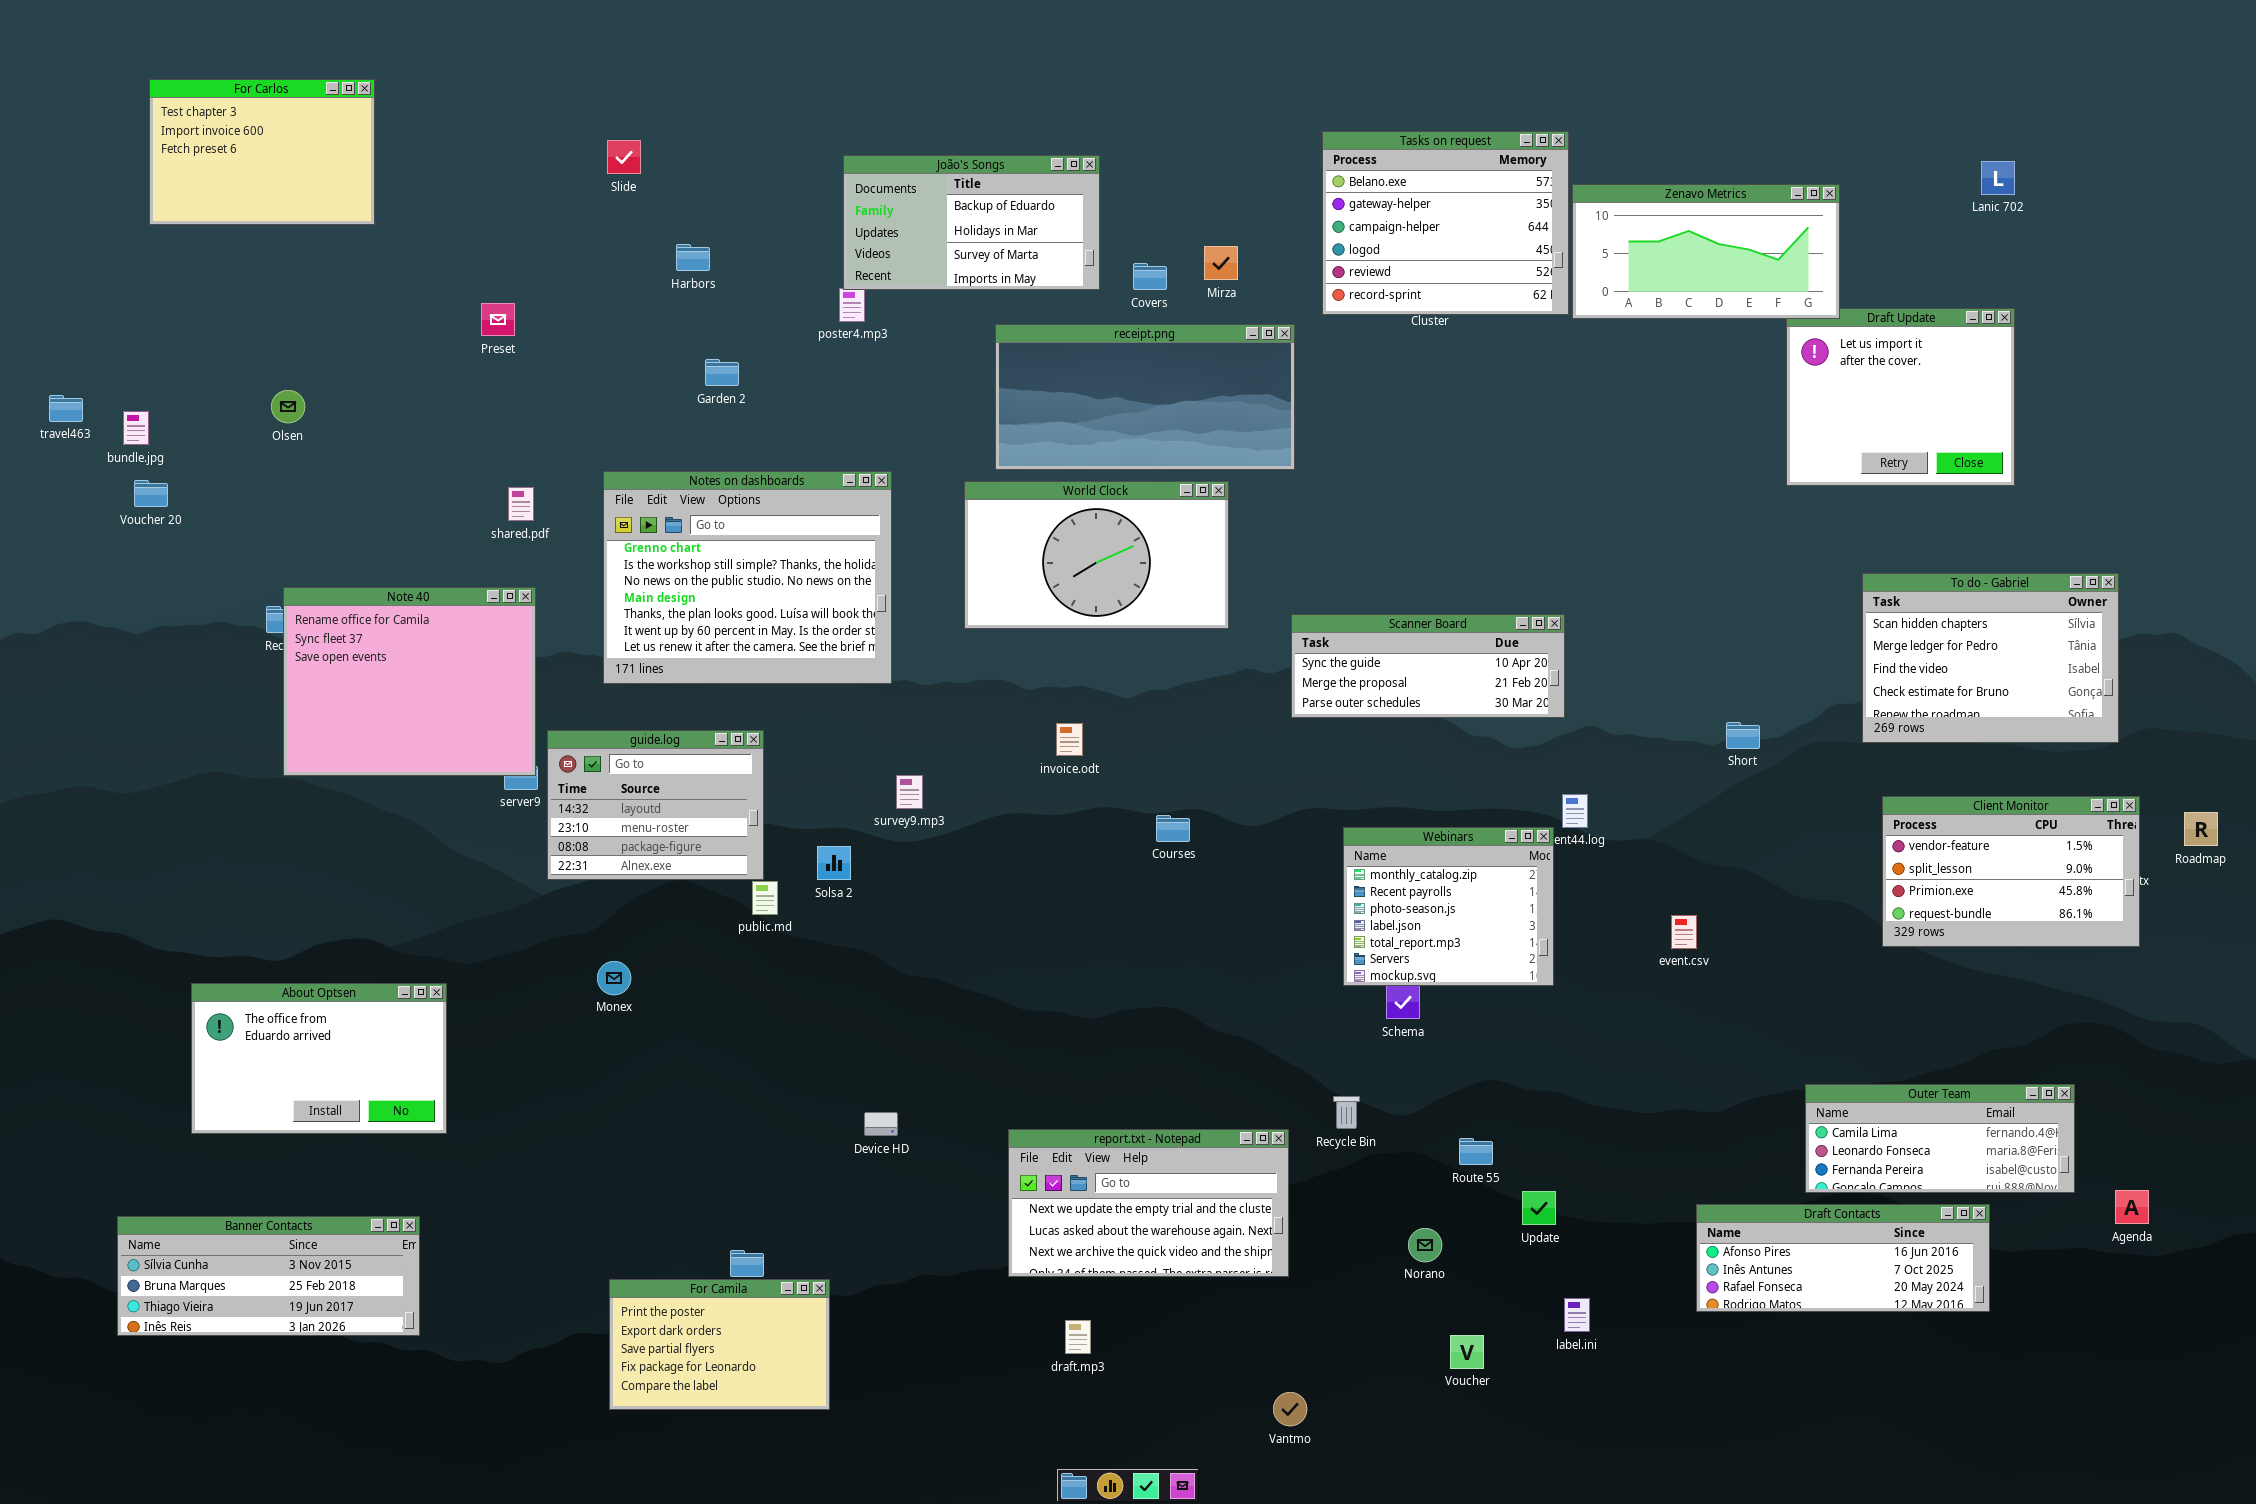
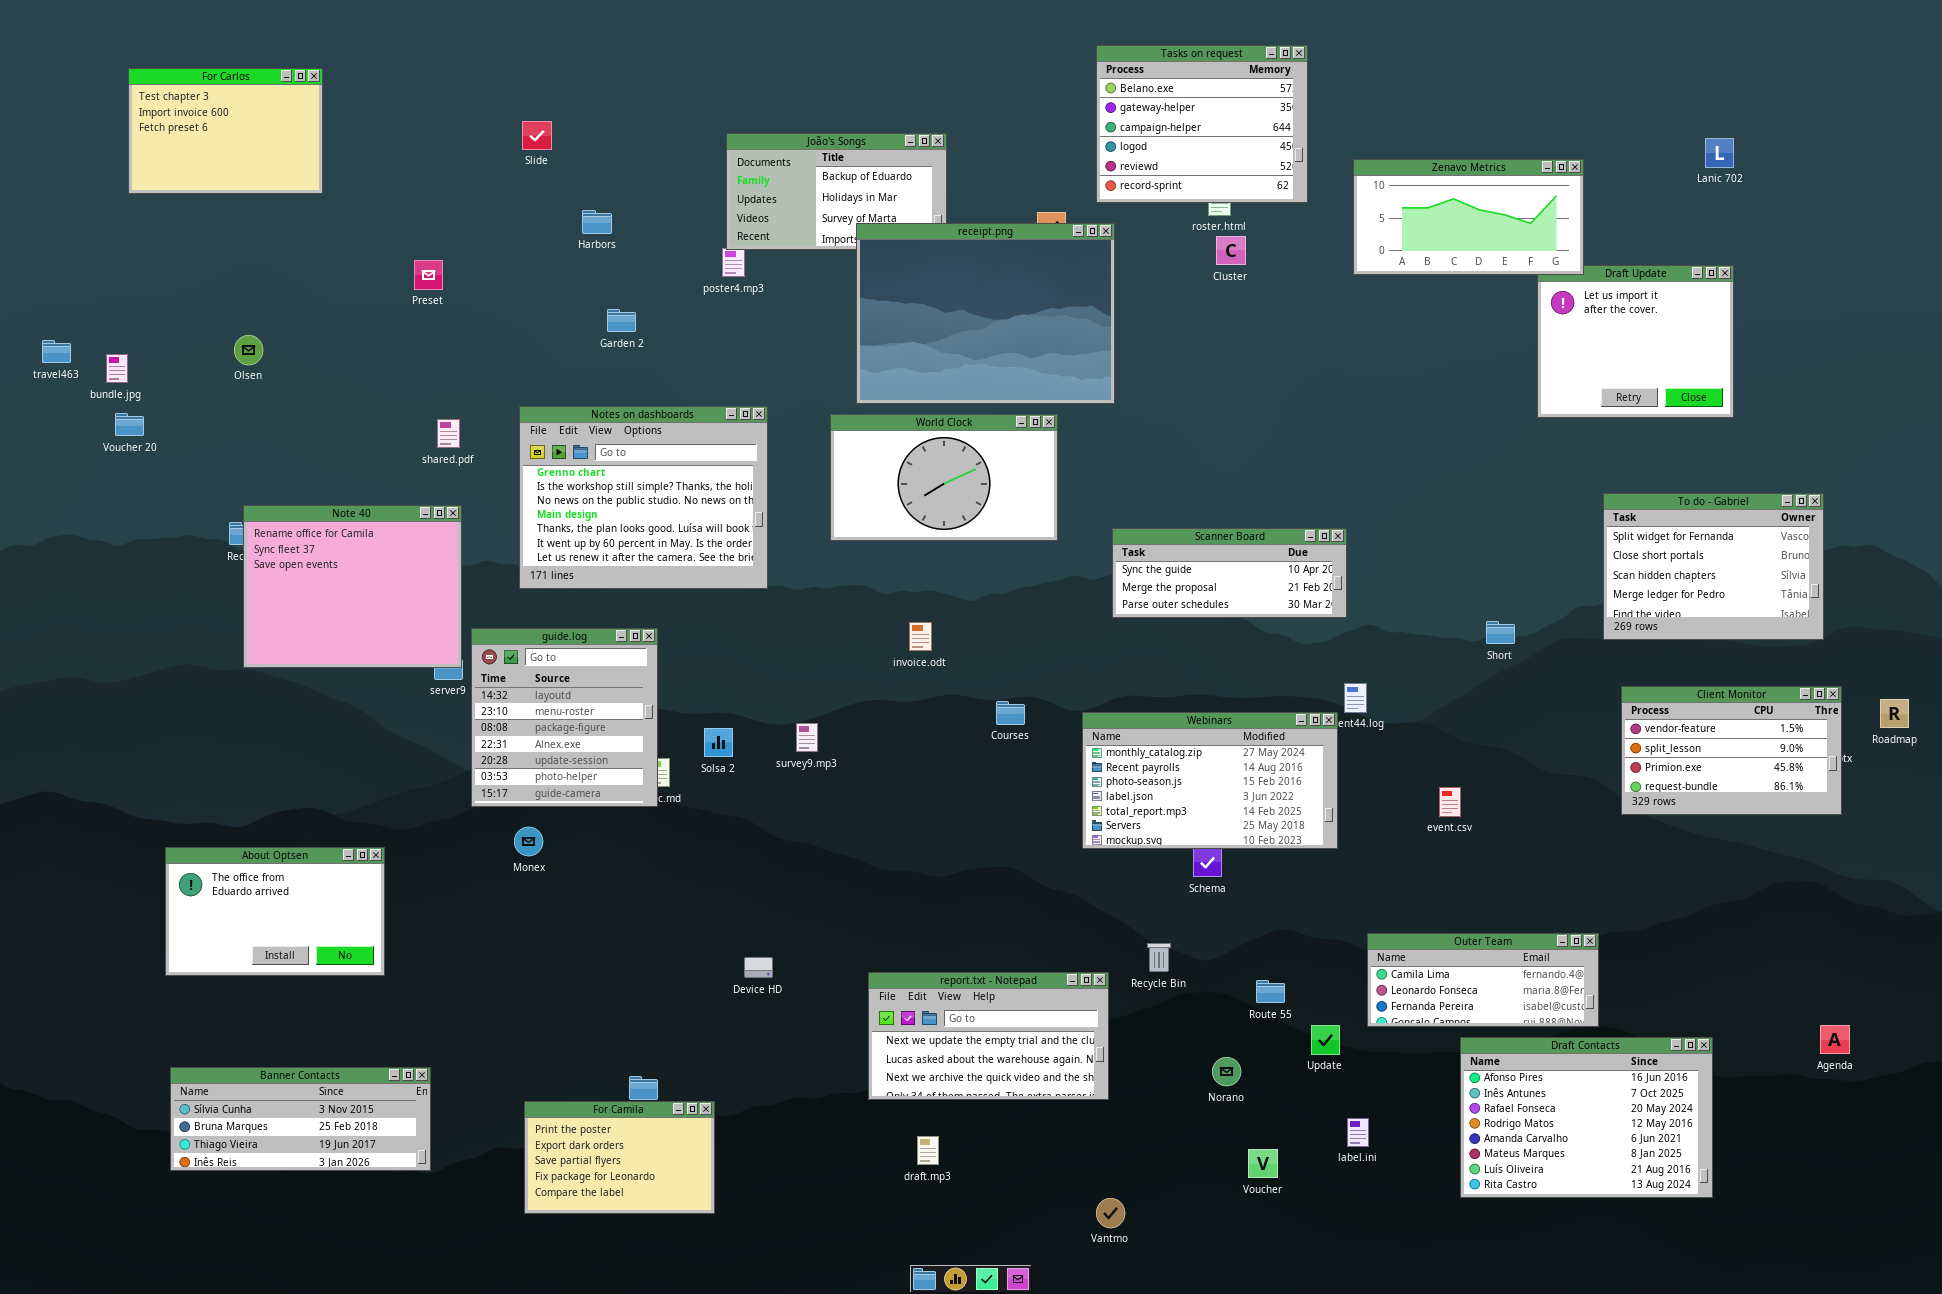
Tasks on request: [1322,131,1569,315] -> [1096,45,1308,203], moved
receipt.png: [995,324,1295,470] -> [856,223,1115,404], resized
To do - Gabriel: [1862,573,2119,743] -> [1603,493,1824,640], scrolled up 2 rows
guide.log: [547,730,764,880] -> [471,628,658,807], resized
survey9.mp3: [896,775,923,809] -> [796,723,818,752], moved
Webinars: [1343,827,1554,986] -> [1082,712,1338,849], resized
Outer Team: [1805,1084,2075,1193] -> [1367,933,1599,1027], moved
Draft Contacts: [1696,1204,1990,1312] -> [1460,1037,1713,1198], resized
Banner Contacts: [117,1216,420,1336] -> [170,1067,431,1171], moved

